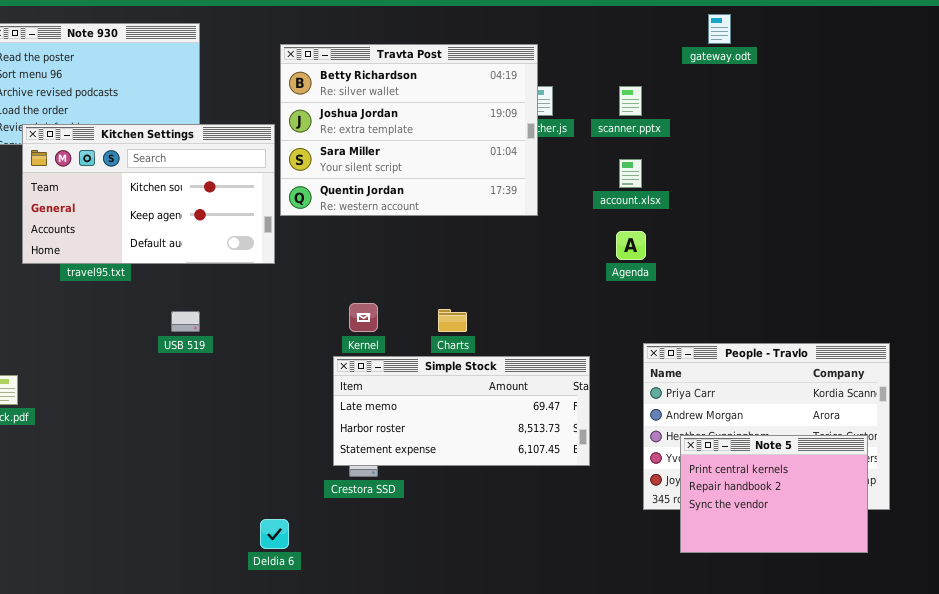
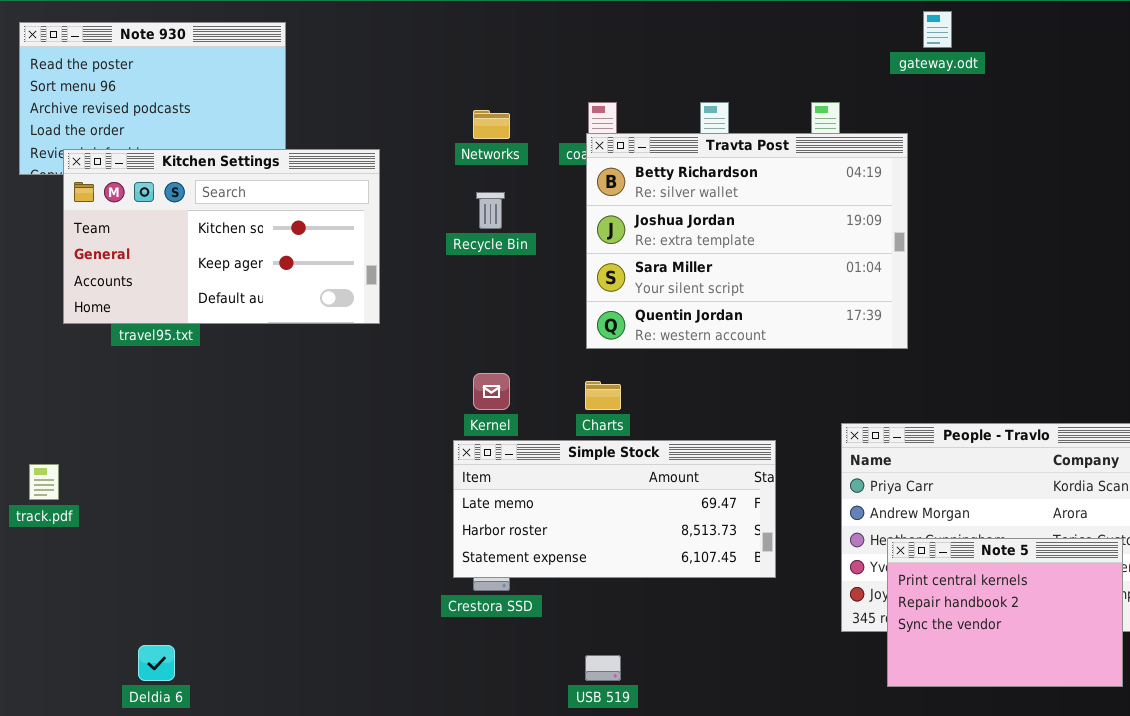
Travta Post: [280,44,538,216] -> [586,133,908,349], moved
USB 519: [171,311,200,332] -> [585,655,621,681], moved
Deldia 6: [260,519,289,549] -> [138,645,175,681], moved

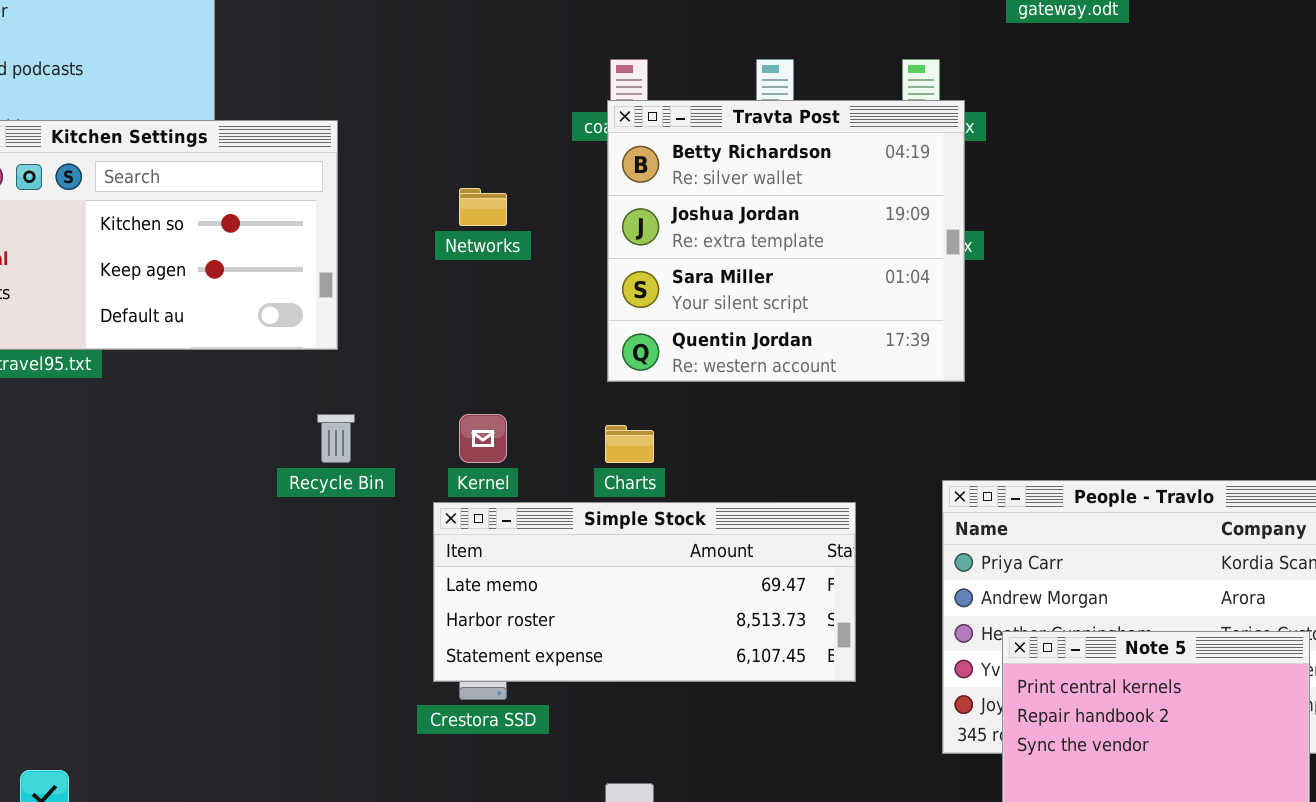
Networks: [473,110,510,139] -> [459,188,507,226], moved
Travta Post: [586,133,908,349] -> [607,100,965,382], resized
Recycle Bin: [476,192,505,229] -> [317,414,355,463], moved

